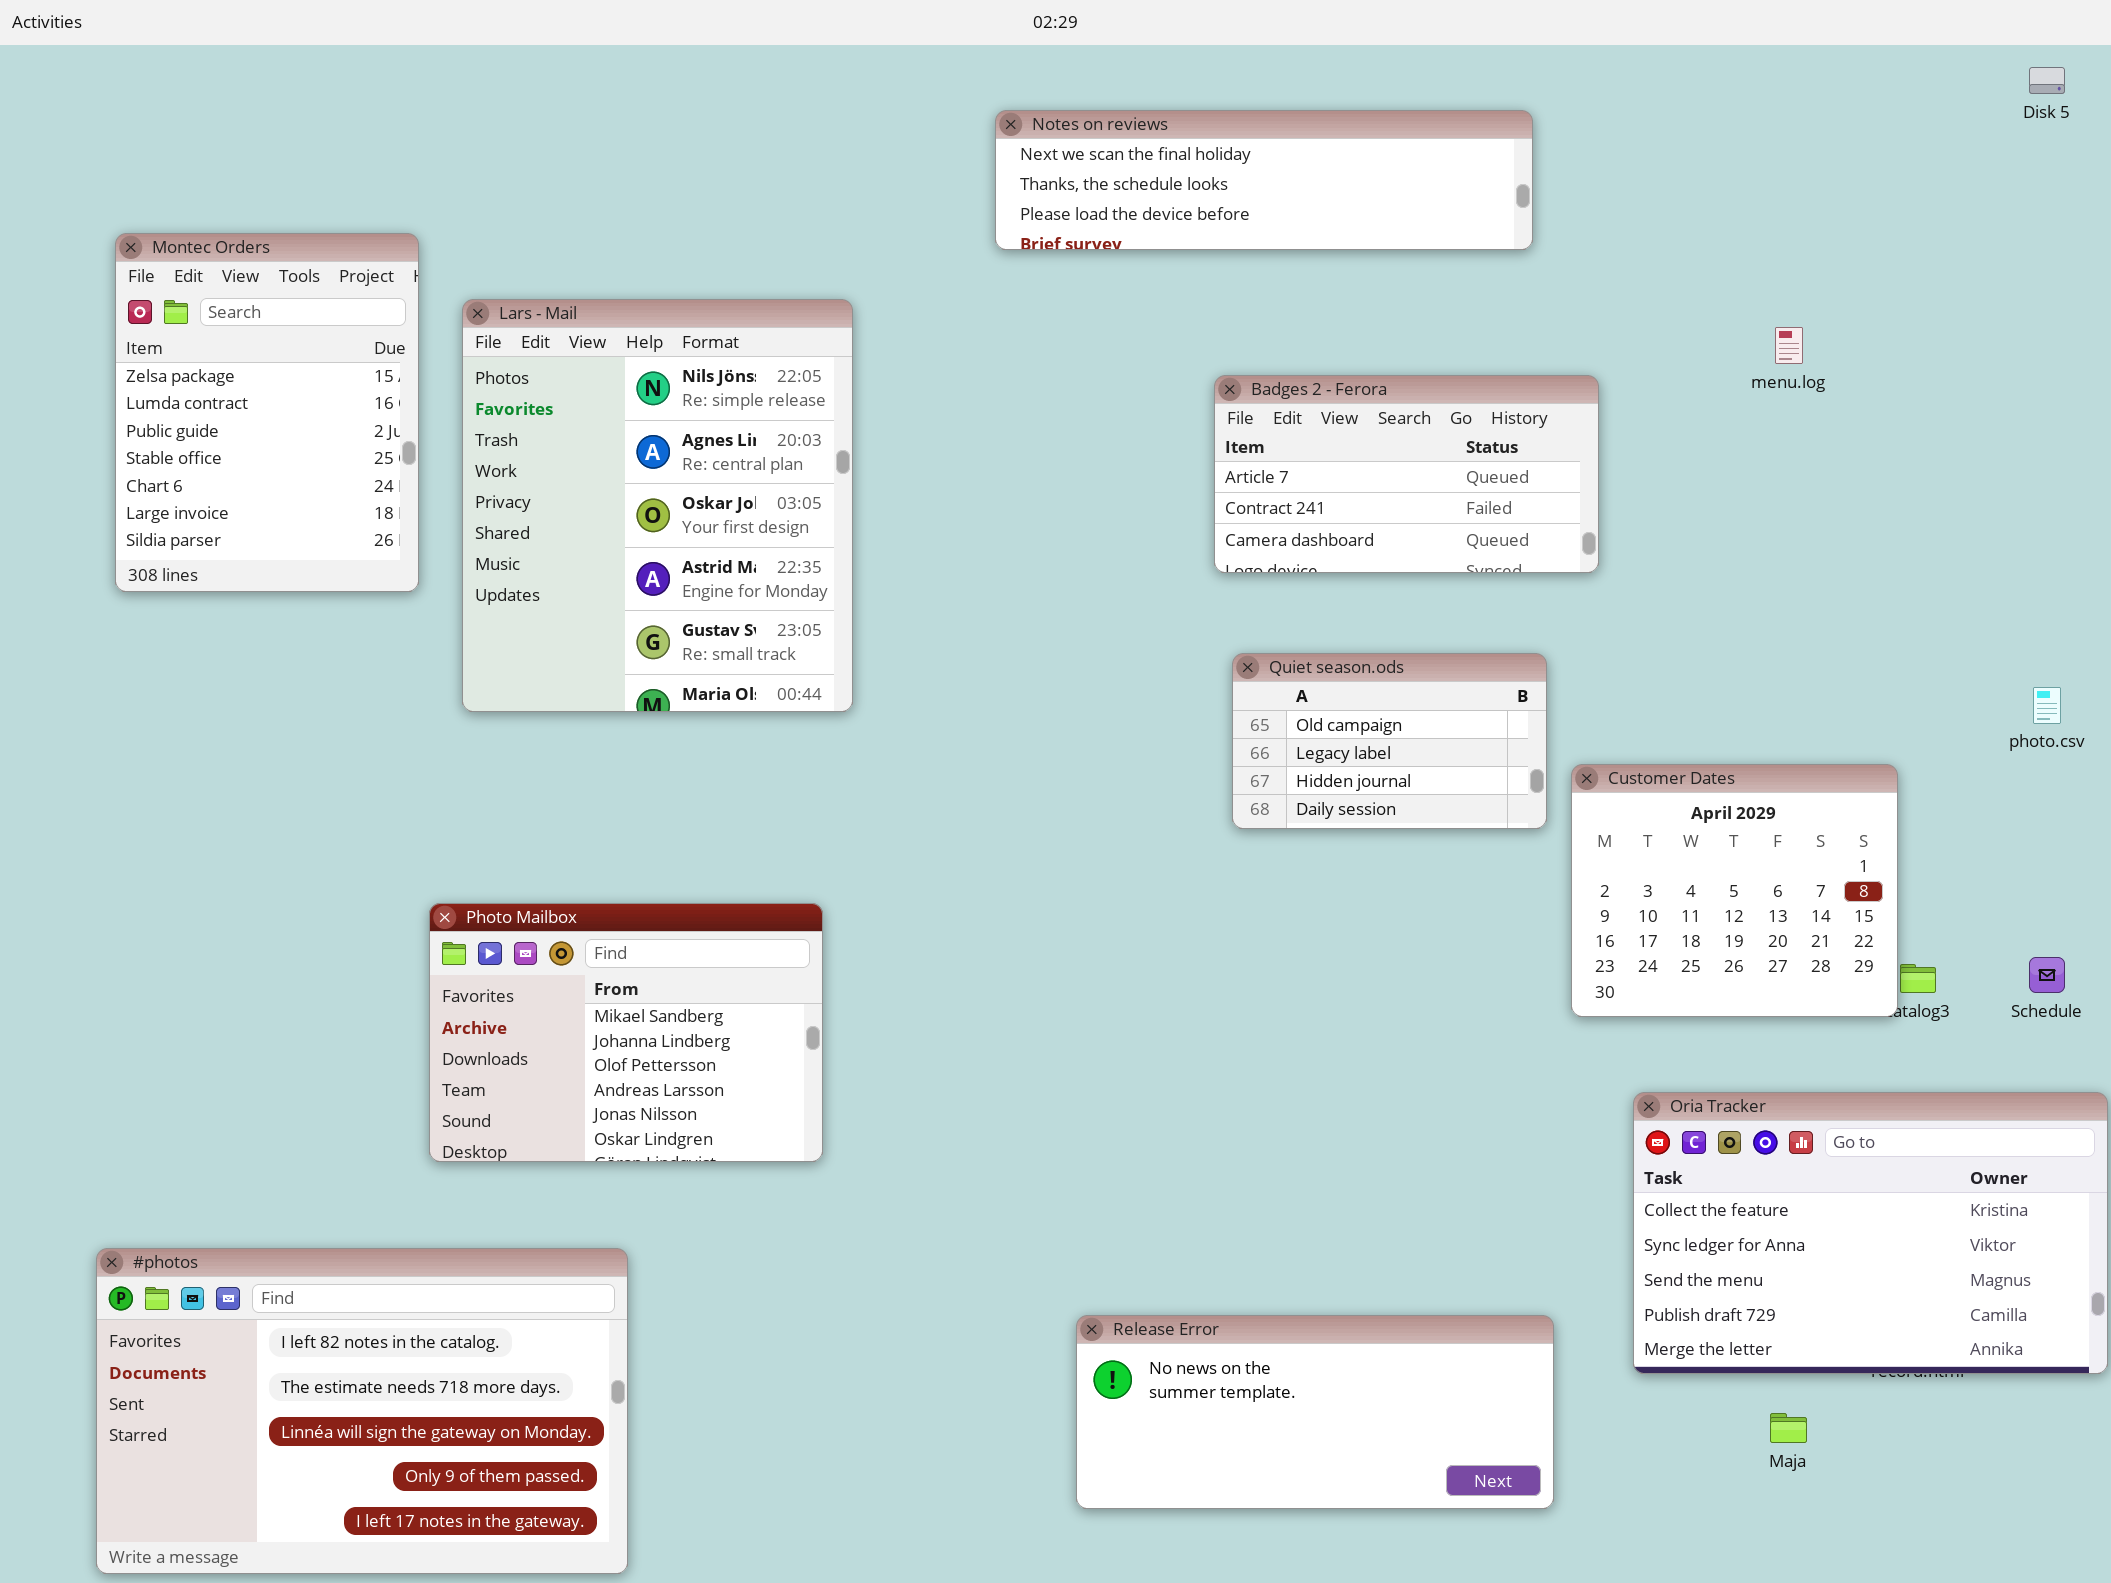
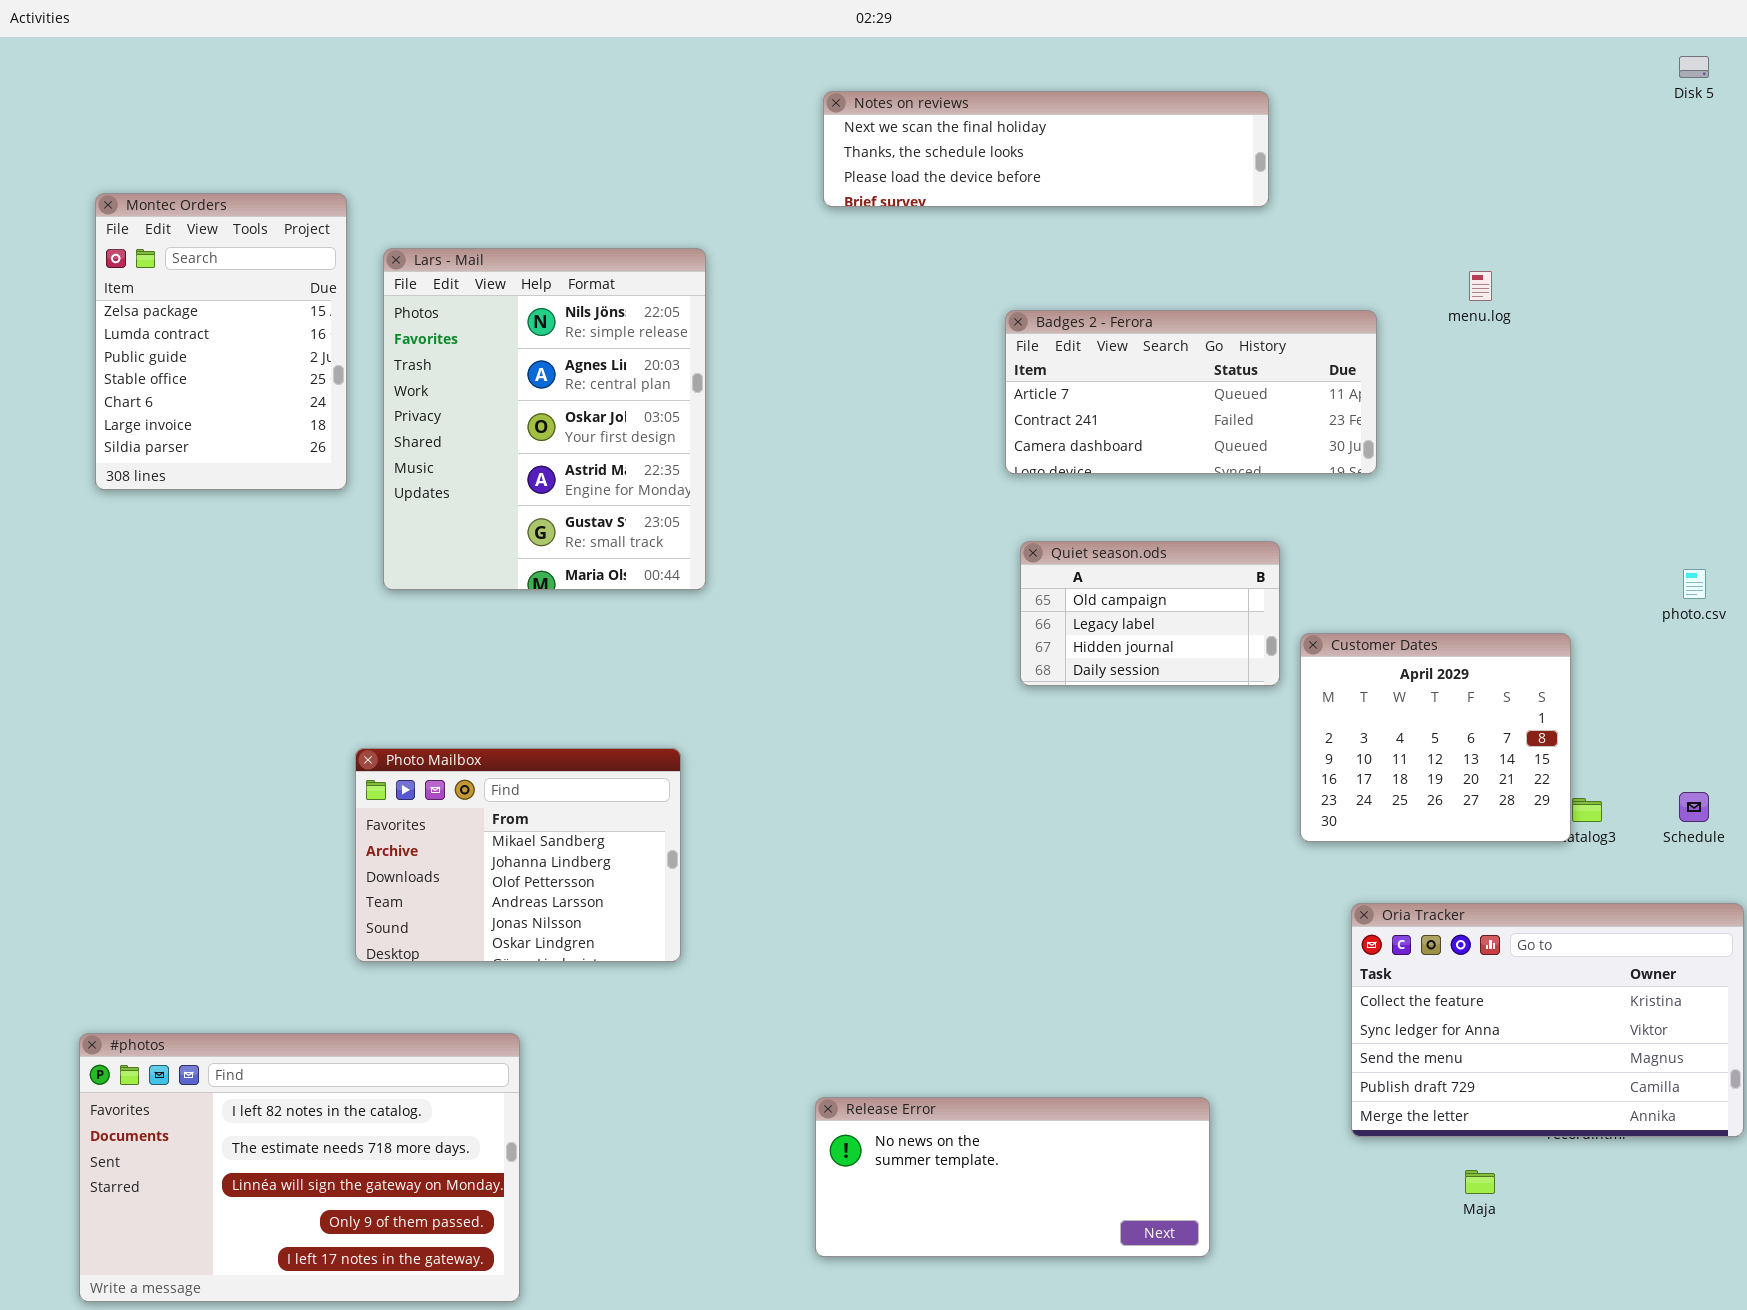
Badges 2 - Ferora: [1214,375,1599,573] -> [1005,310,1377,474], resized
Release Error: [1076,1315,1554,1509] -> [815,1097,1210,1257], moved

